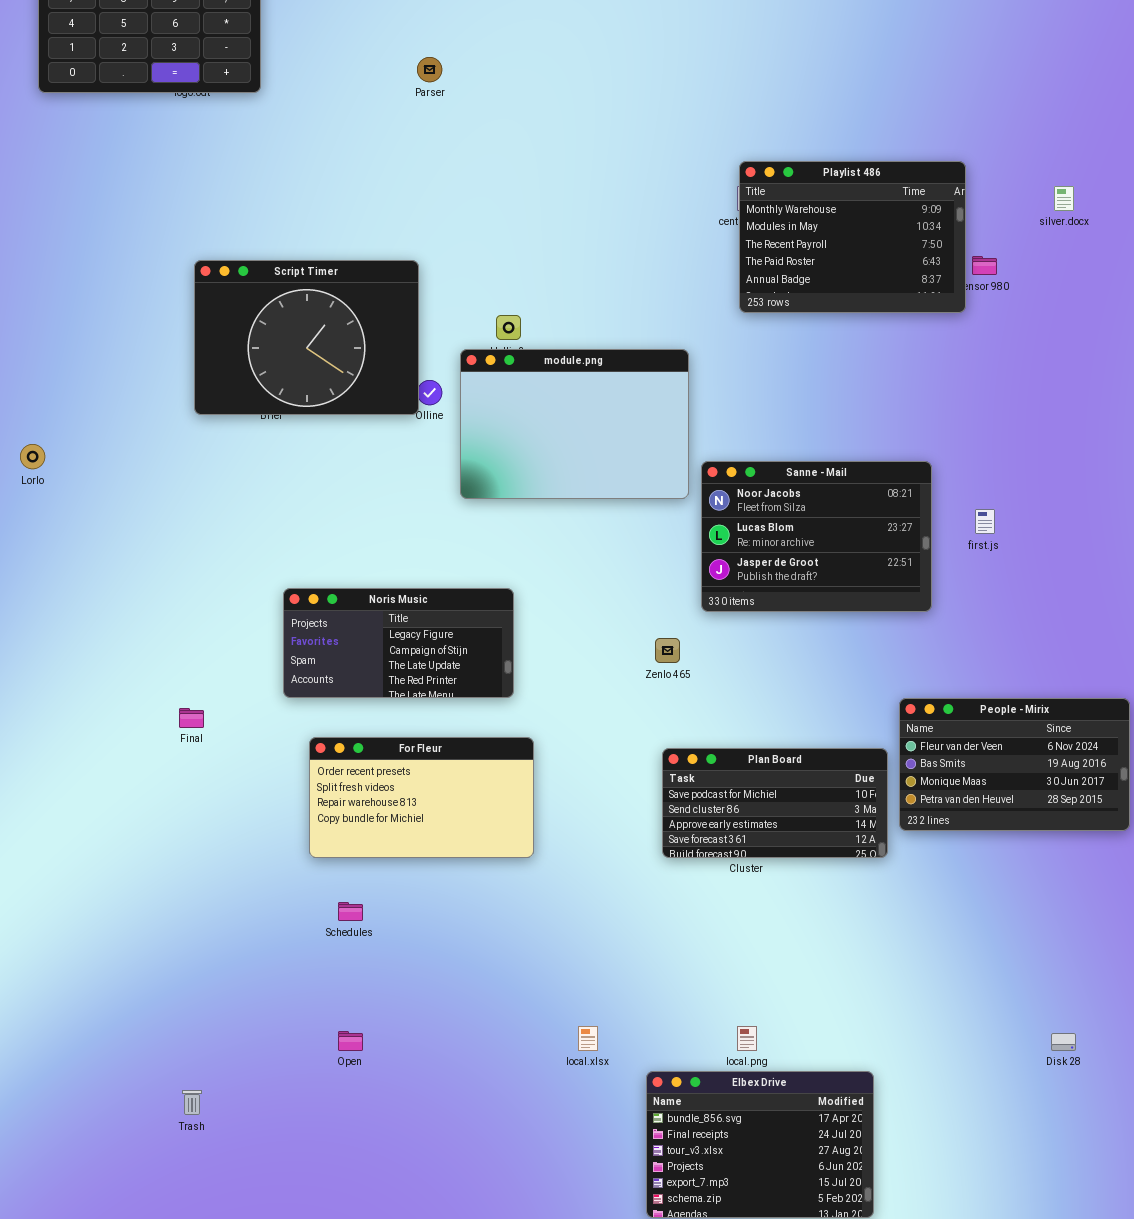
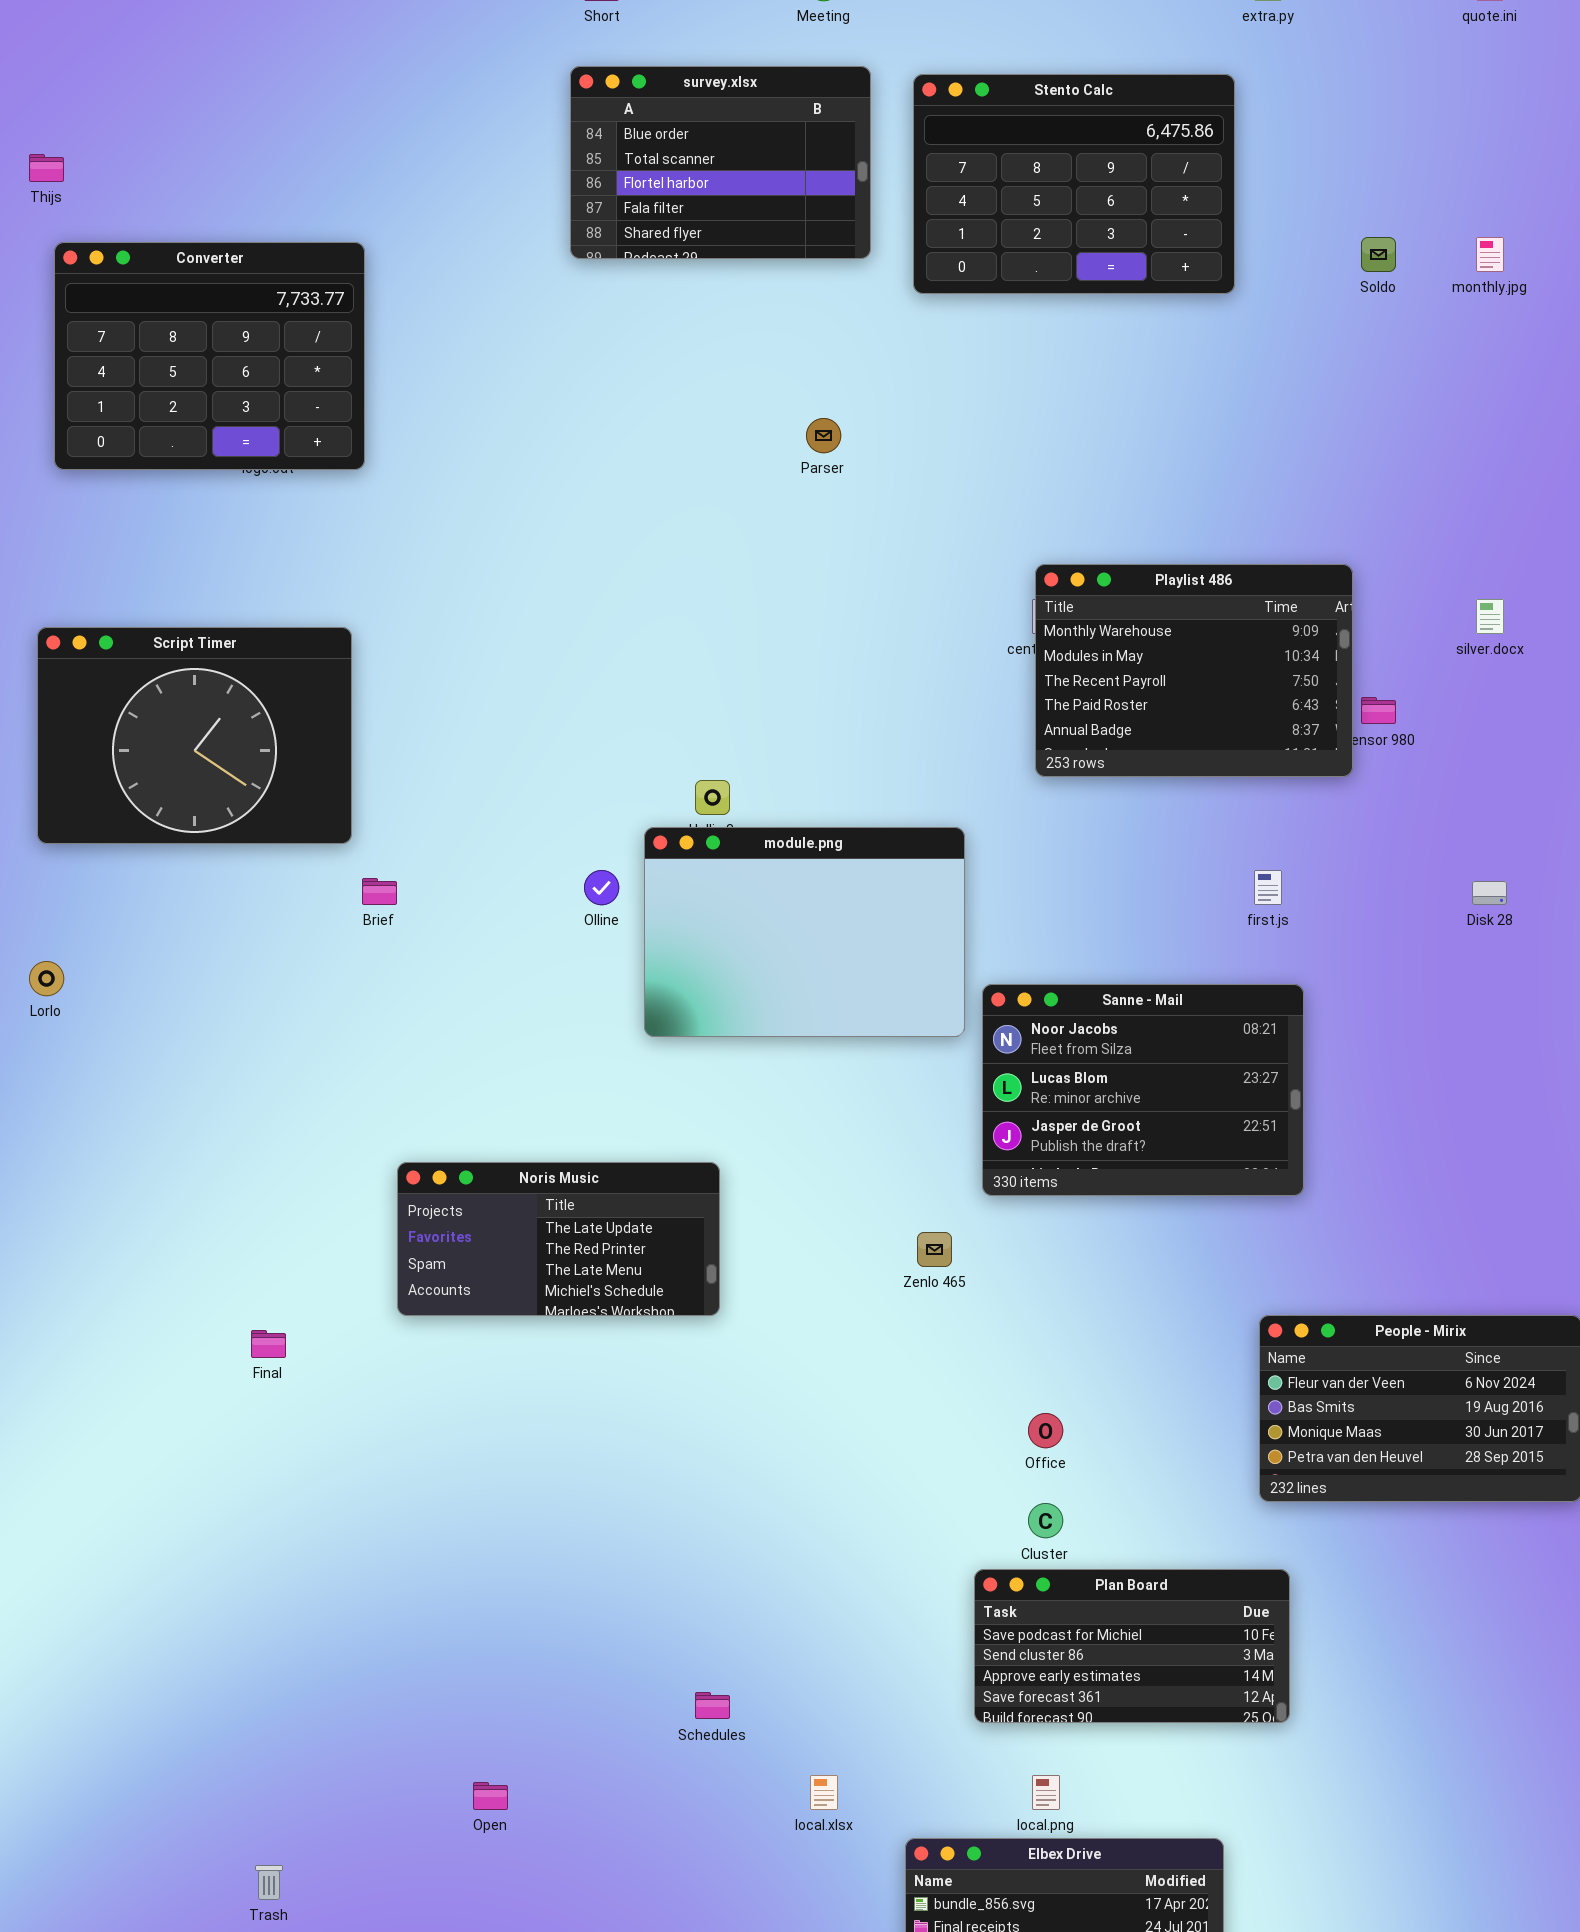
Parser: [417,57,442,82] -> [806,418,841,453], moved
Script Timer: [194,260,419,415] -> [37,627,352,844], moved
first.js: [975,509,995,534] -> [1254,870,1282,905], moved
Noris Music: [283,588,514,698] -> [397,1162,720,1316], scrolled down 2 rows
For Fleur: [309,737,534,858] -> none, closed
Plan Board: [662,748,888,858] -> [974,1569,1290,1723], moved
Schedules: [338,902,363,921] -> [695,1692,730,1719], moved
Disk 28: [1051,1033,1076,1051] -> [1472,881,1507,905], moved

